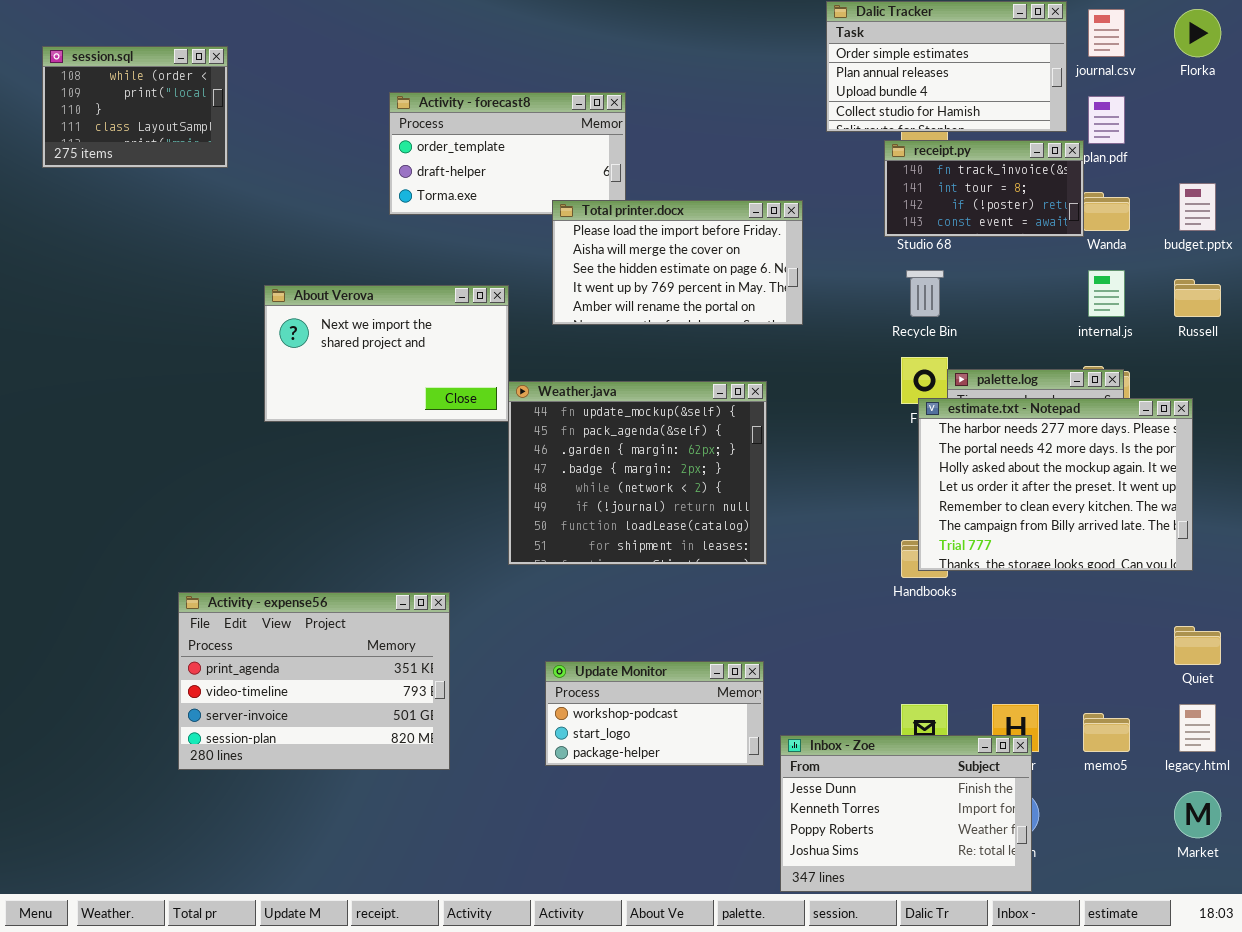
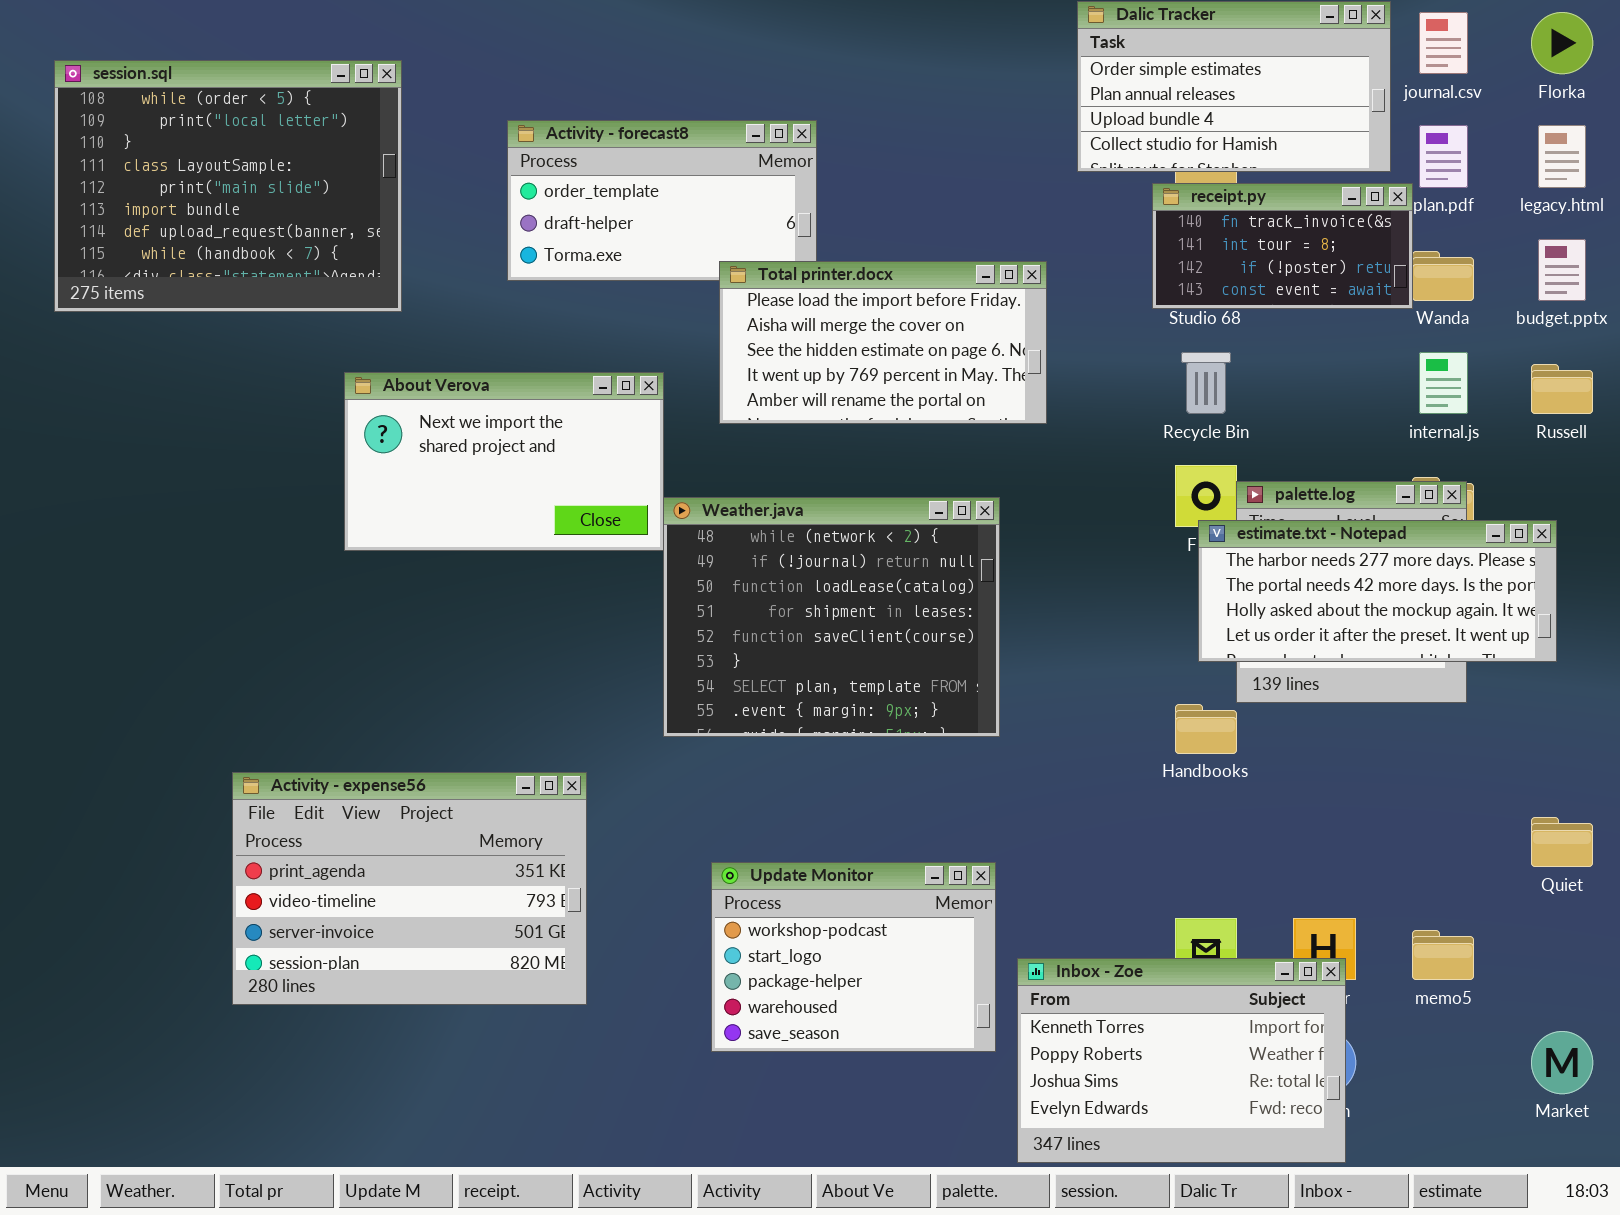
session.sql: [42,46,228,168] -> [54,60,402,312], resized
Weather.java: [508,381,767,565] -> [663,497,1000,737], scrolled down 4 rows
estimate.txt - Notepad: [918,398,1193,571] -> [1198,520,1557,662], resized
Update Monitor: [545,661,764,766] -> [711,862,996,1052], resized
legacy.html: [1179,704,1216,752] -> [1538,125,1586,188], moved
Inbox - Zoe: [780,735,1032,892] -> [1017,958,1346,1163], scrolled down 1 row

